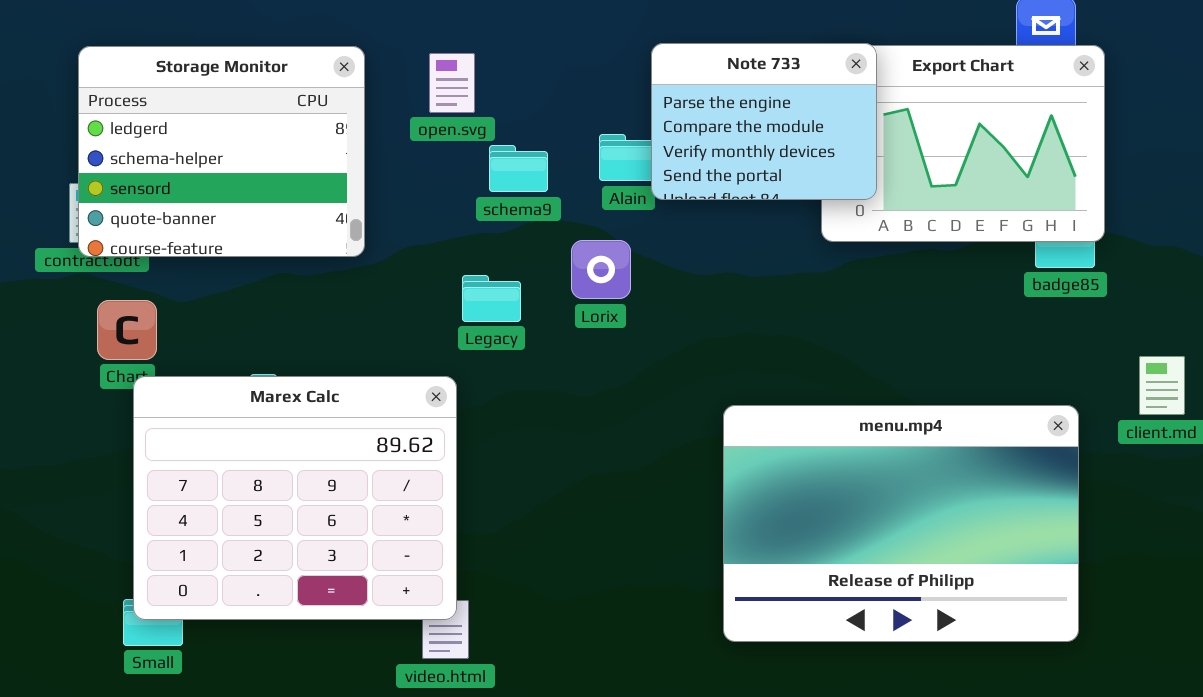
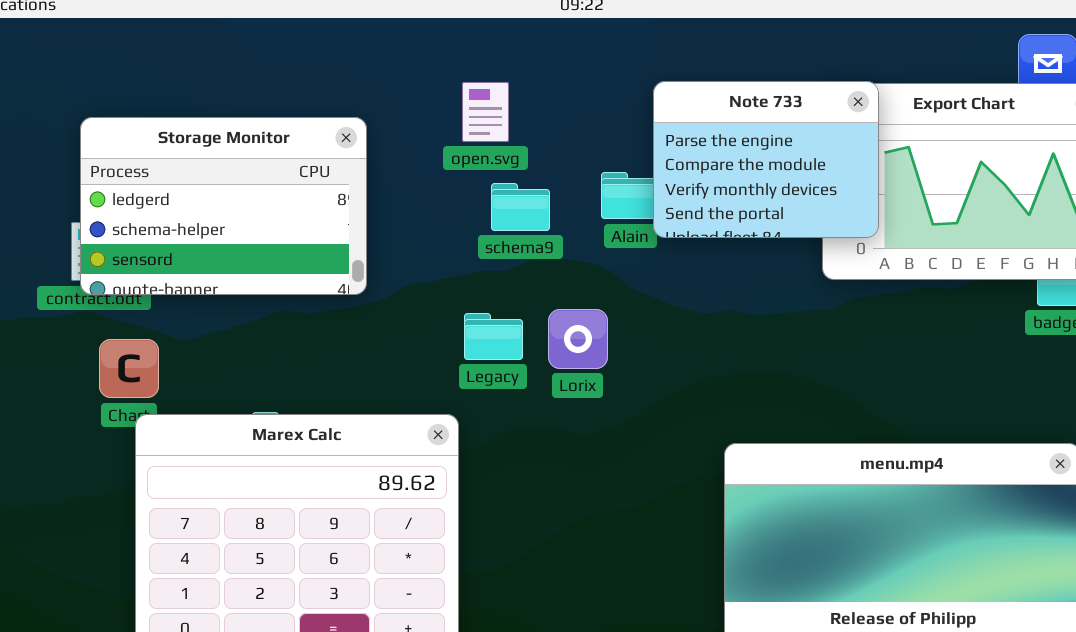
Storage Monitor: [78,46,365,257] -> [80,117,367,295], resized
open.svg: [429,53,475,113] -> [462,82,509,142], moved
Lorix: [571,240,631,299] -> [548,309,608,369], moved

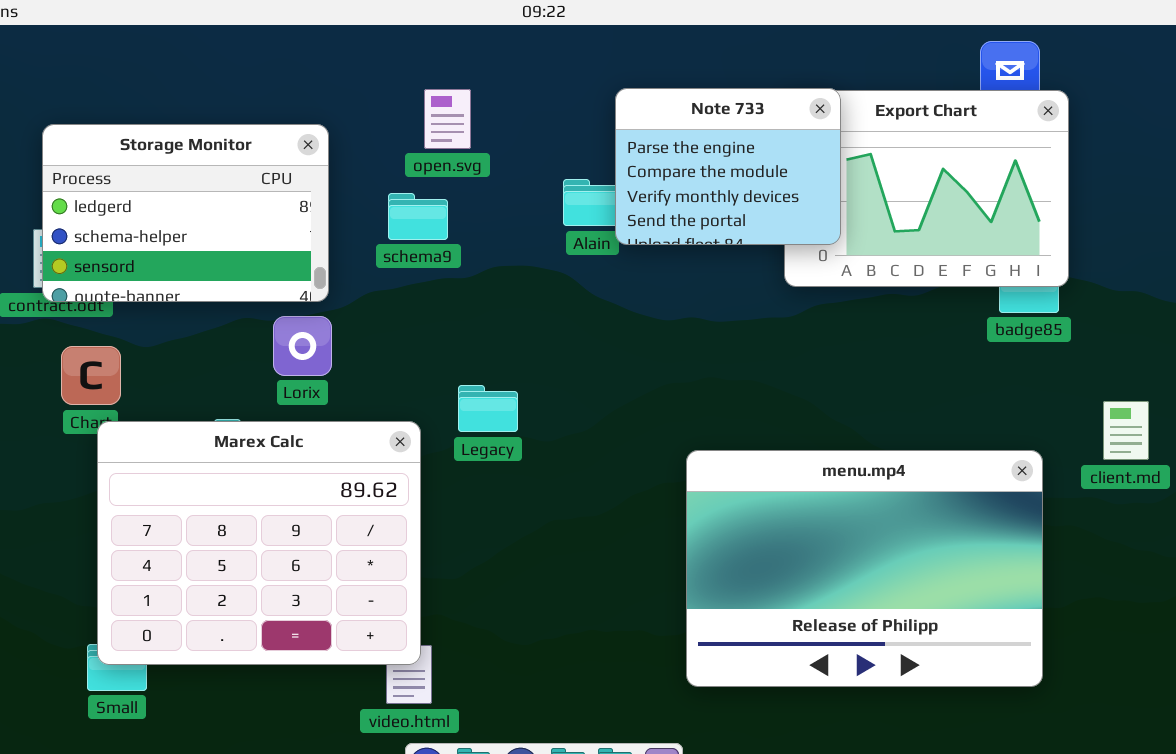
schema9: [491,183,550,231] -> [388,193,448,240], moved
Lorix: [548,309,608,369] -> [273,316,332,376], moved
Legacy: [464,313,523,360] -> [458,385,518,432], moved

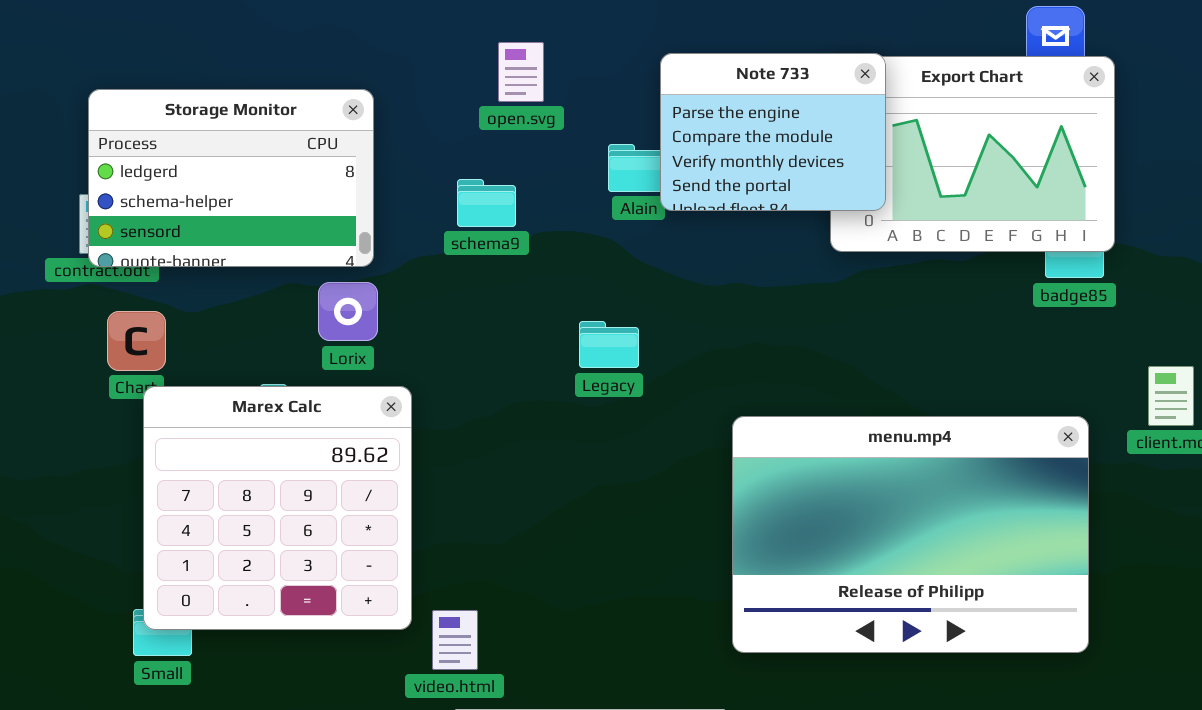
open.svg: [424,89,471,149] -> [498,42,544,102], moved
schema9: [388,193,448,240] -> [457,179,516,227], moved
Legacy: [458,385,518,432] -> [579,321,639,368], moved
Marex Calc: [97,421,421,665] -> [143,386,412,630], resized

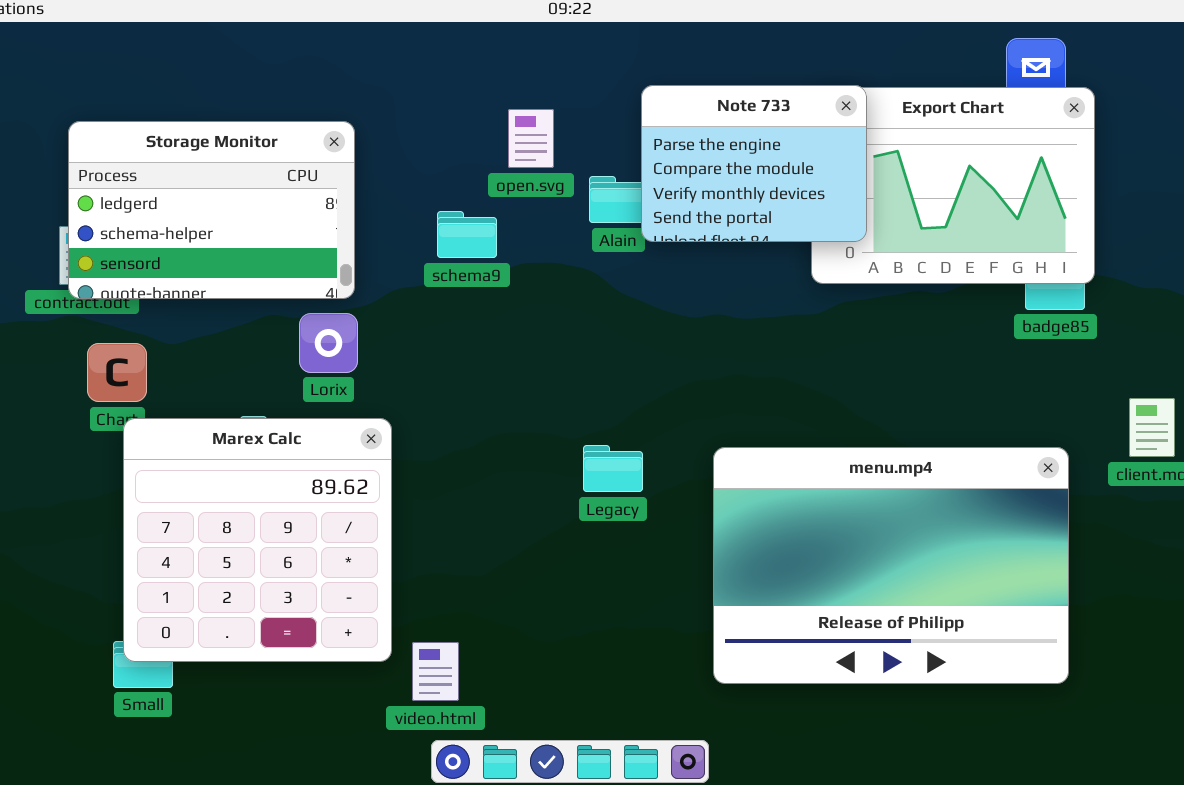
open.svg: [498,42,544,102] -> [508,109,554,168], moved
Legacy: [579,321,639,368] -> [583,445,643,492], moved

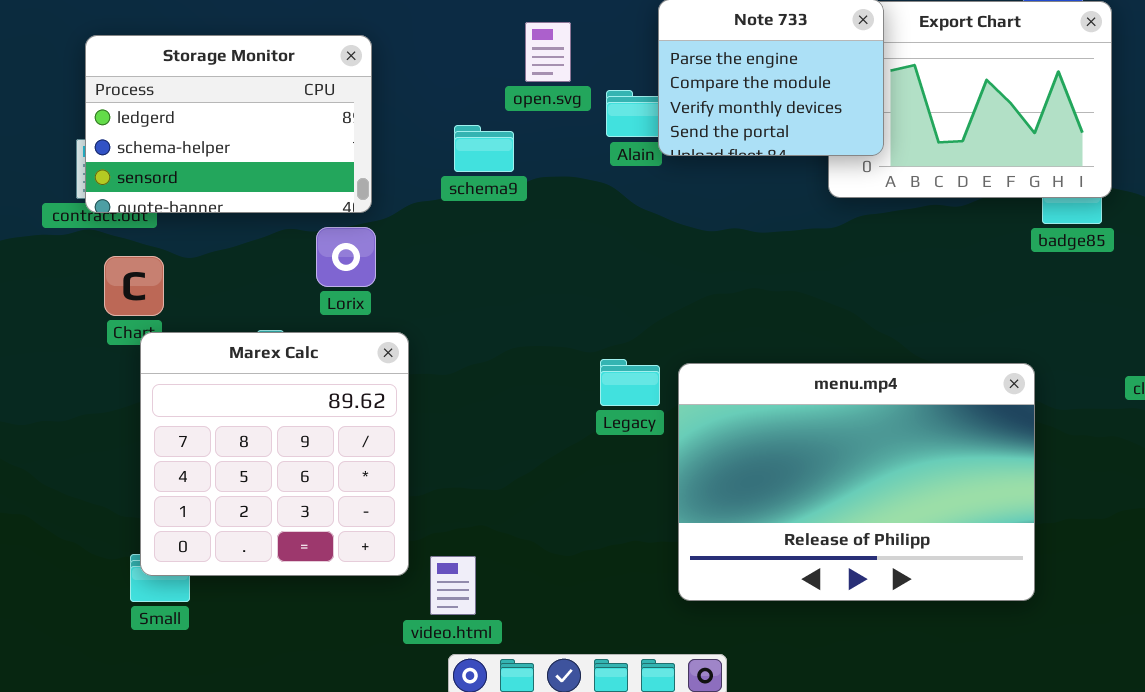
menu.mp4: [713,447,1069,684] -> [678,363,1035,601], moved

